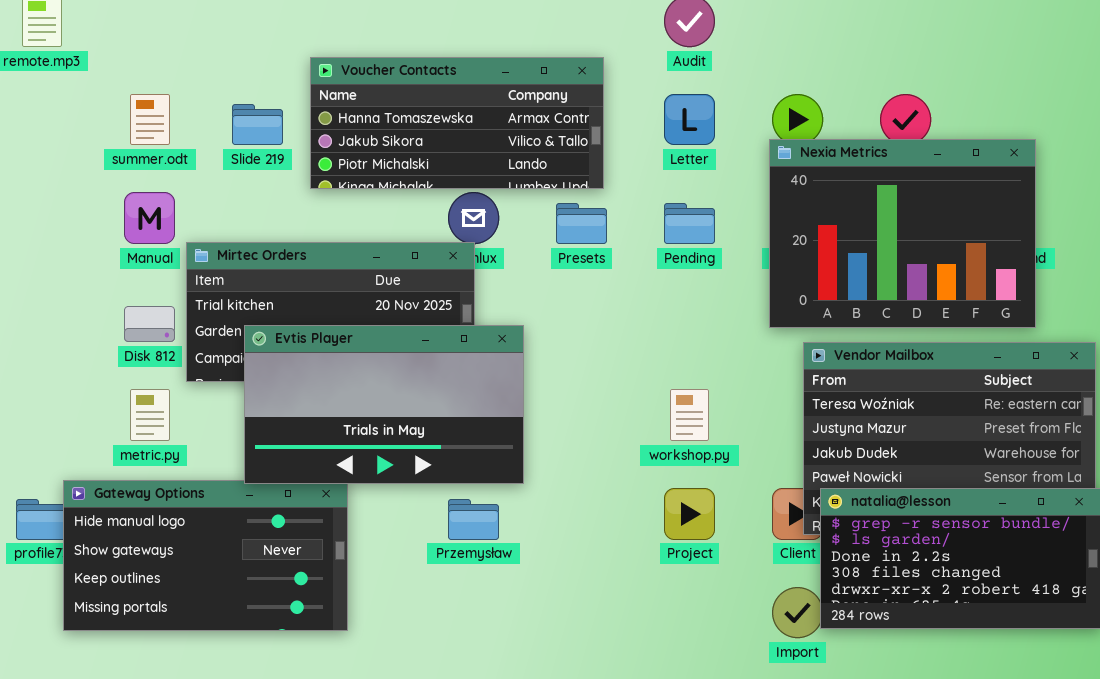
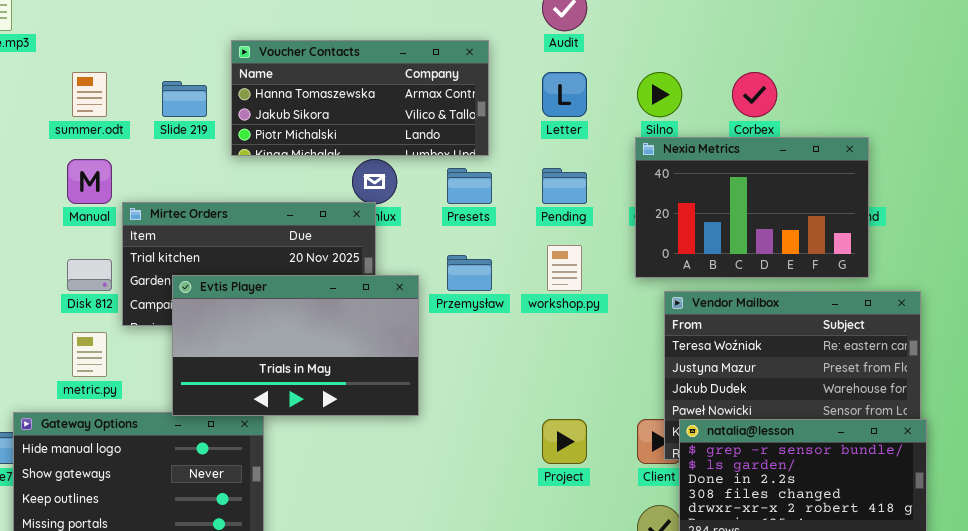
Nexia Metrics: [769,139,1036,328] -> [635,137,869,278], resized
workshop.py: [670,389,709,441] -> [547,245,582,291], moved
Przemysław: [448,499,499,540] -> [447,255,492,291], moved

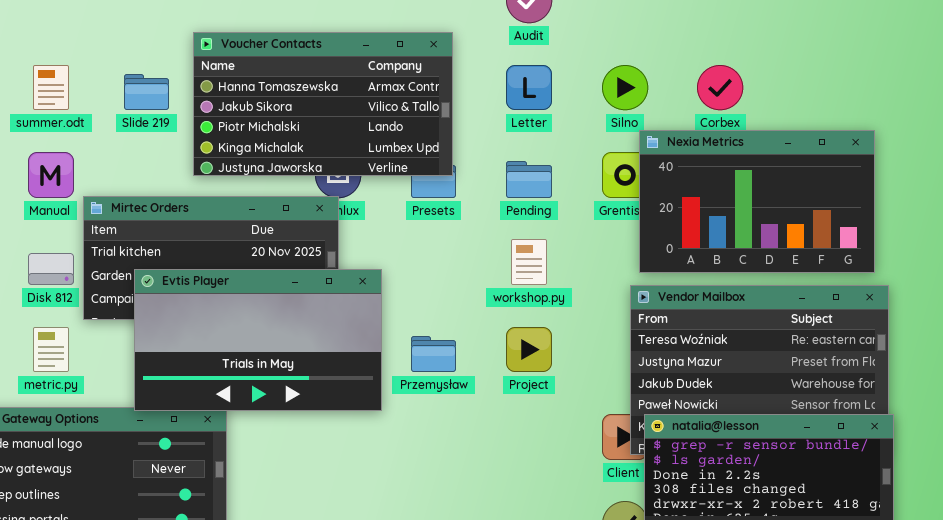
Voucher Contacts: [231,40,489,156] -> [193,32,453,176], resized
Nexia Metrics: [635,137,869,278] -> [639,130,875,273], moved
Przemysław: [447,255,492,291] -> [411,336,456,372], moved
Project: [542,419,587,464] -> [506,327,552,372], moved

